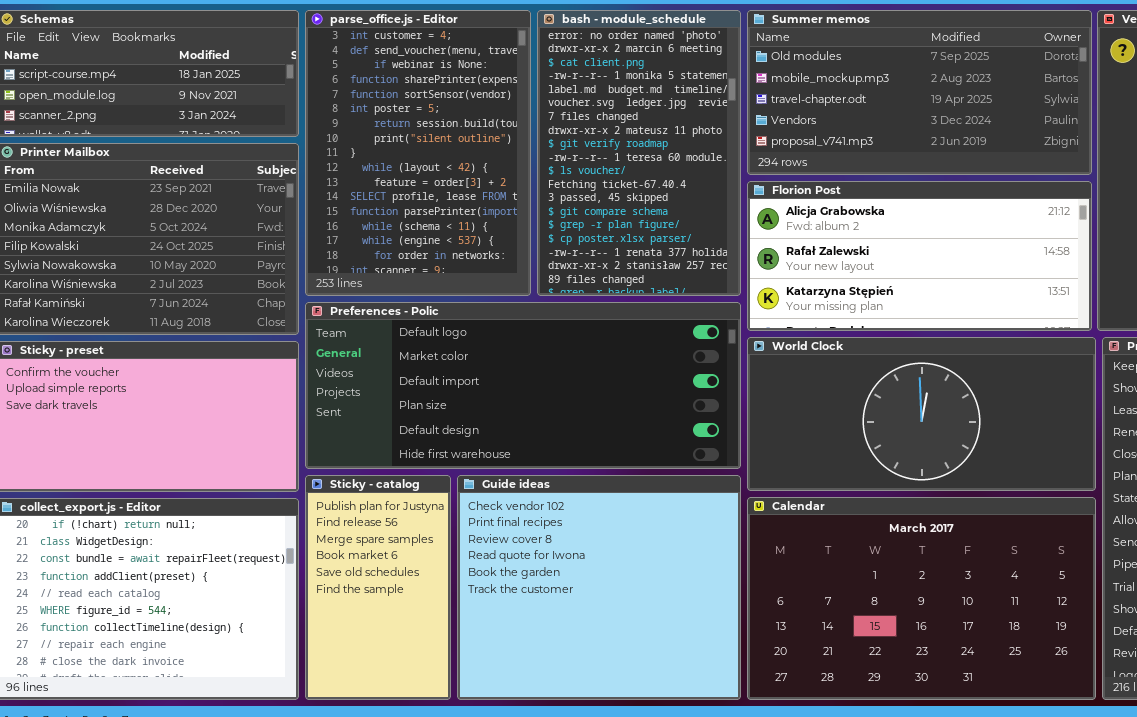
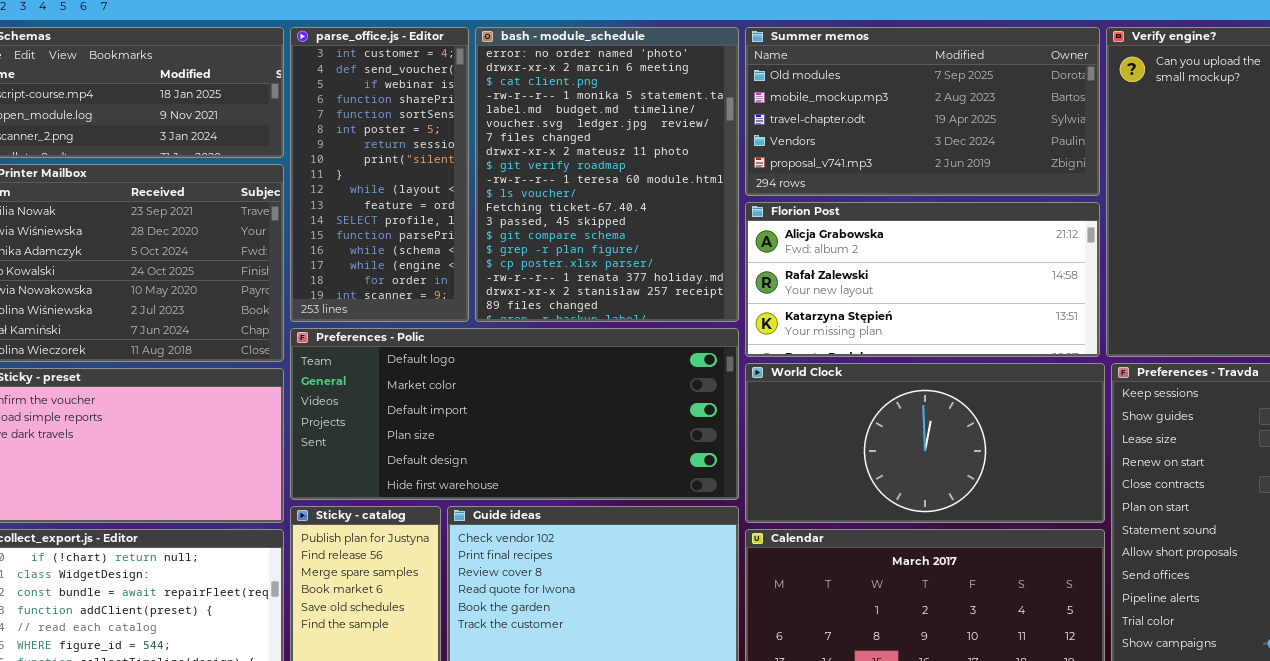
parse_office.js - Editor: [305,10,531,296] -> [290,27,469,322], resized
bash - module_schedule: [537,10,741,296] -> [475,27,739,322], resized

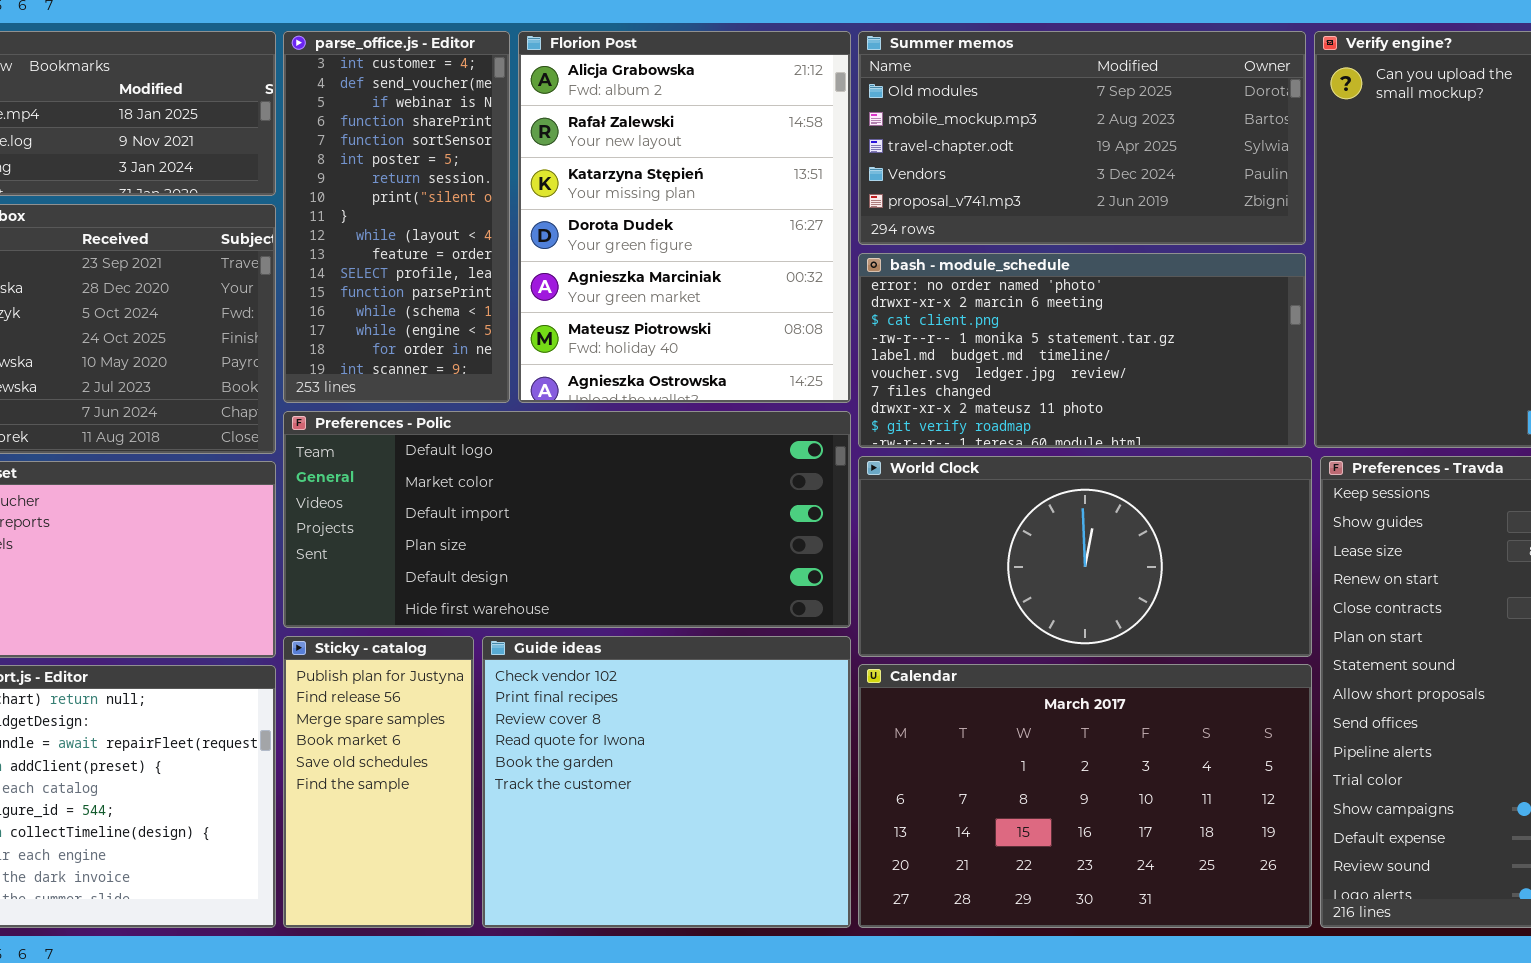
bash - module_schedule: [475,27,739,322] -> [858,253,1306,448], moved, resized
Florion Post: [745,202,1100,357] -> [518,31,851,403], moved, resized

